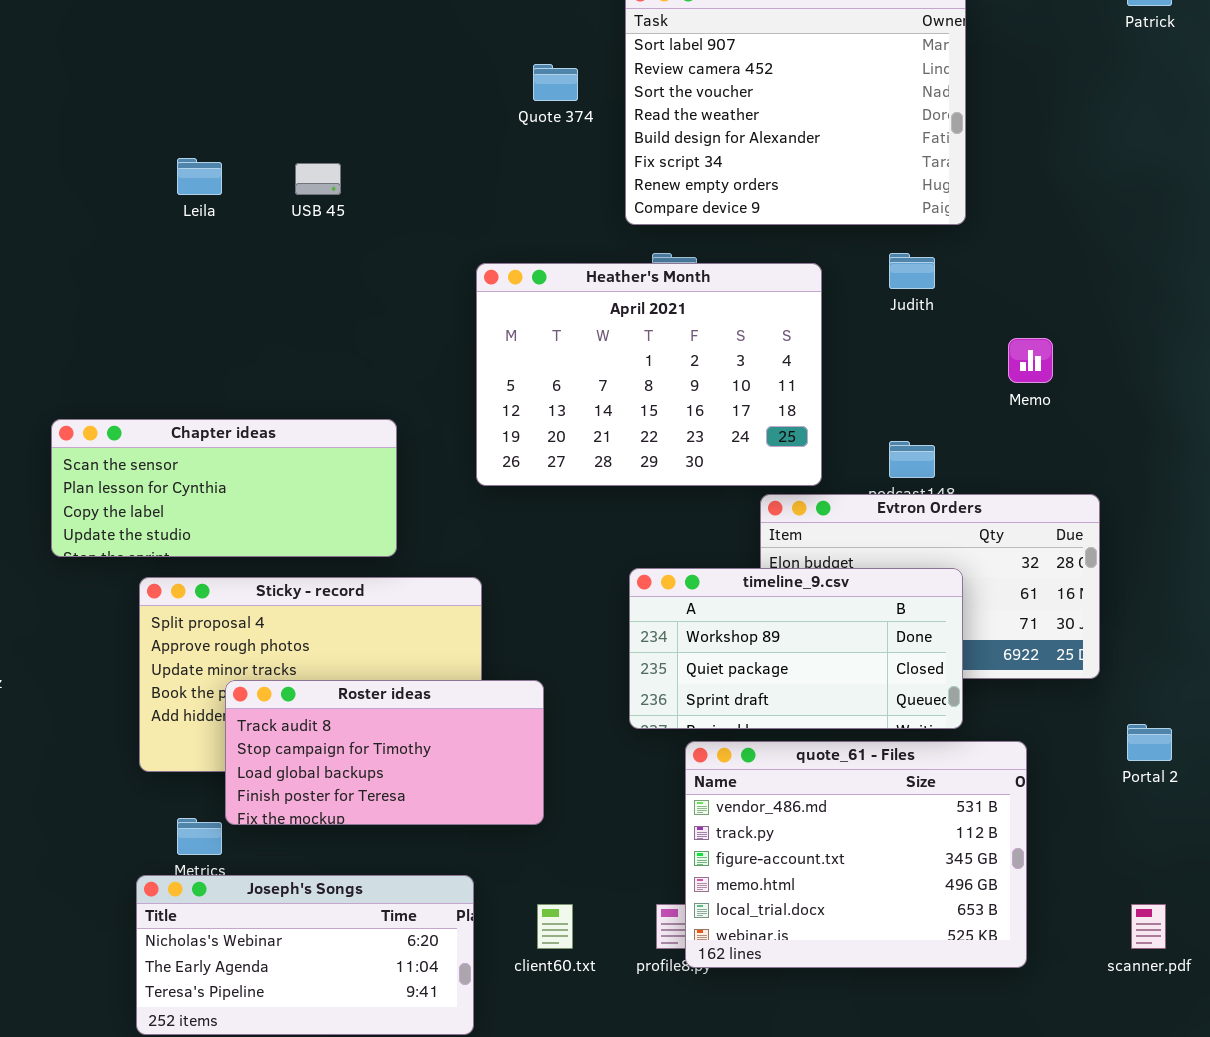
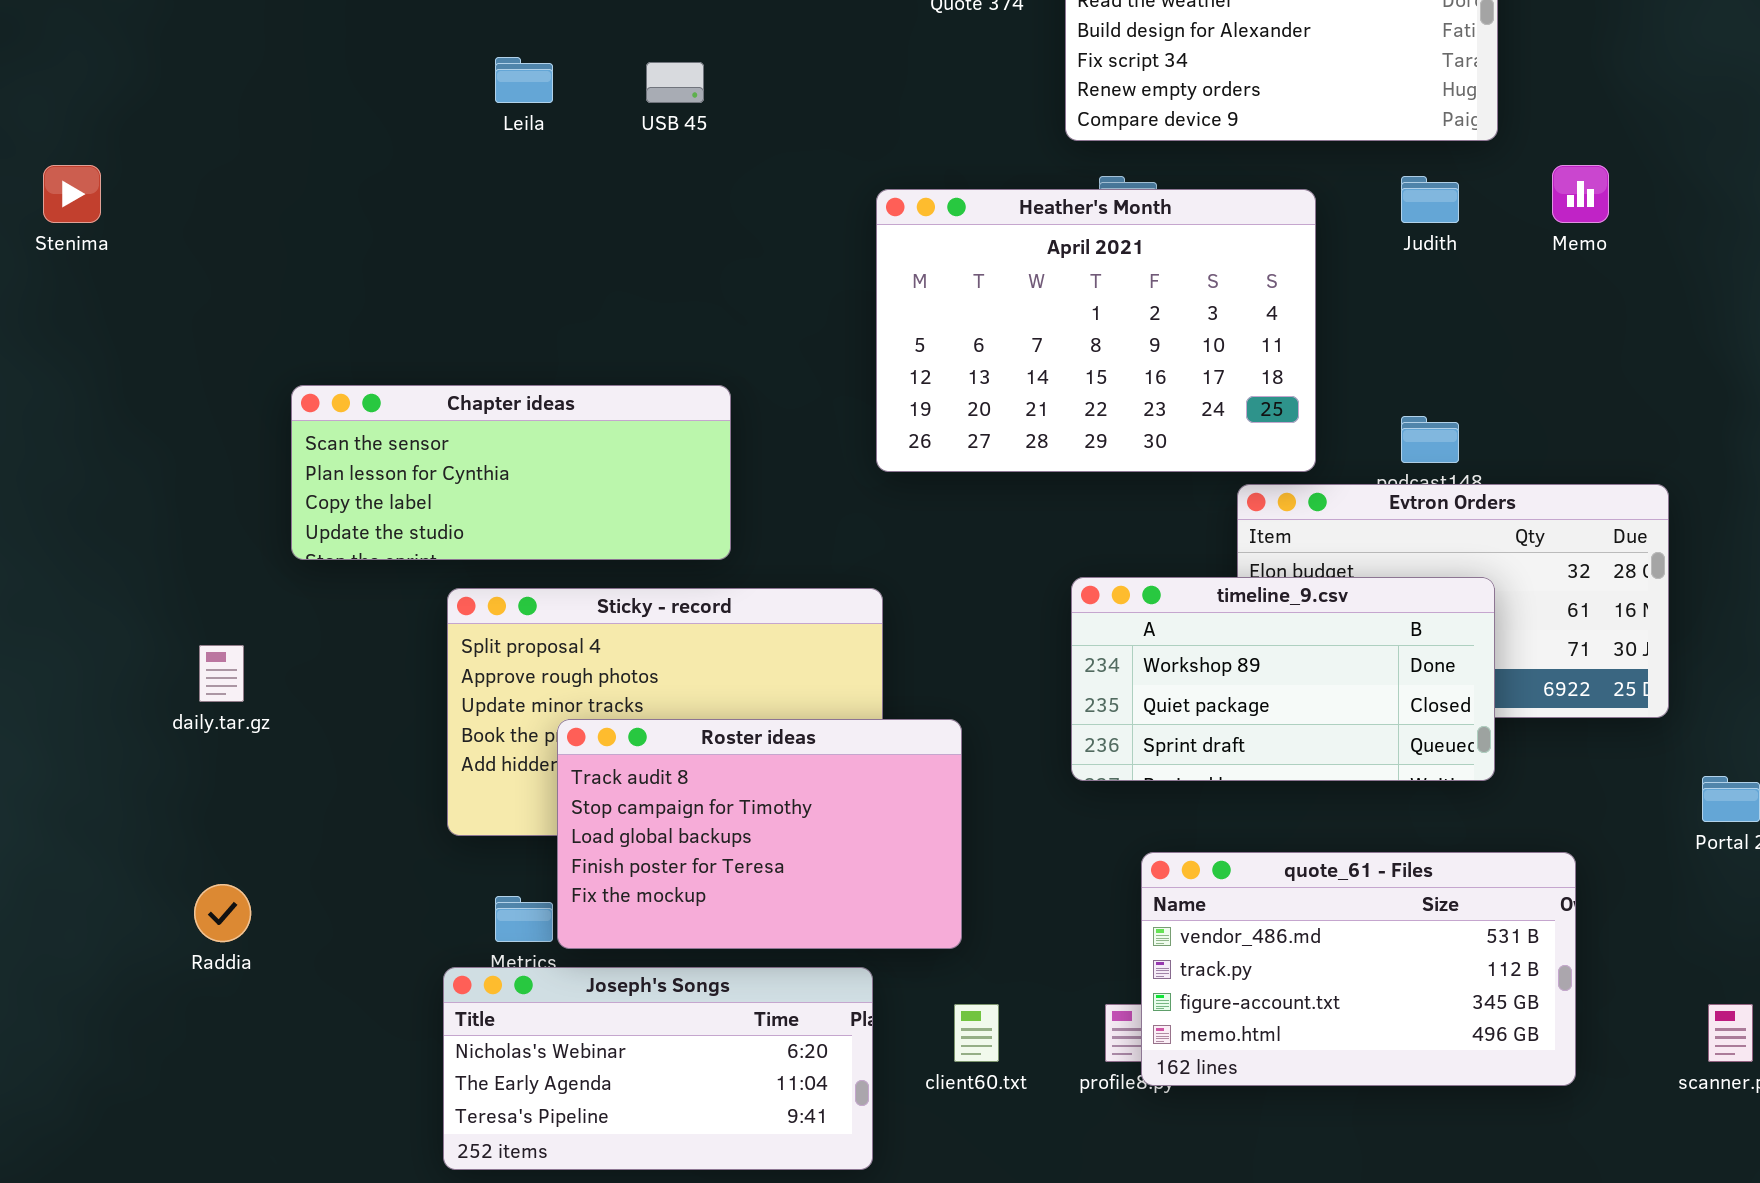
Memo: [1008,338,1053,383] -> [1552,165,1609,223], moved
Chapter ideas: [51,419,397,557] -> [291,385,731,560], moved
Roster ideas: [225,680,544,825] -> [557,719,962,949], resized
quote_61 - Files: [685,741,1027,968] -> [1141,852,1576,1086], resized

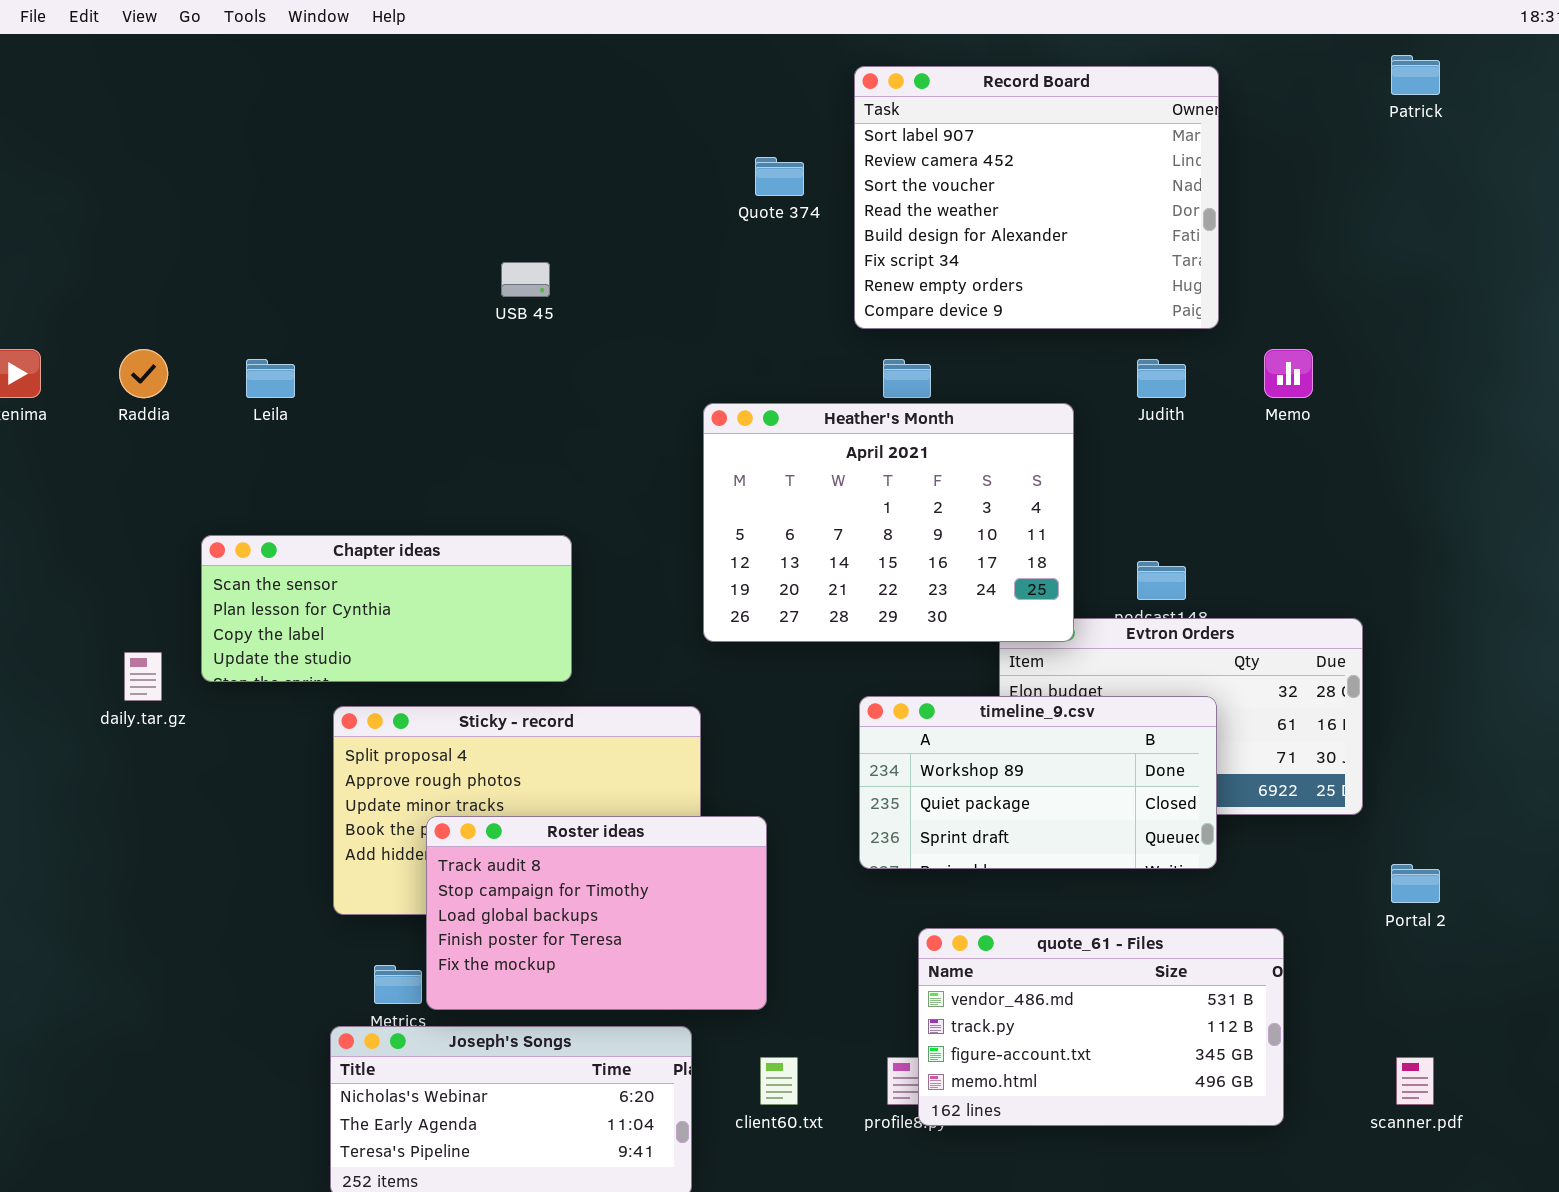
Leila: [495,57,553,103] -> [246,359,295,398], moved
Heather's Month: [876,189,1316,472] -> [703,403,1074,642], moved
daily.tar.gz: [199,645,244,702] -> [124,652,162,701], moved
Raddia: [194,884,251,942] -> [119,349,168,398], moved

